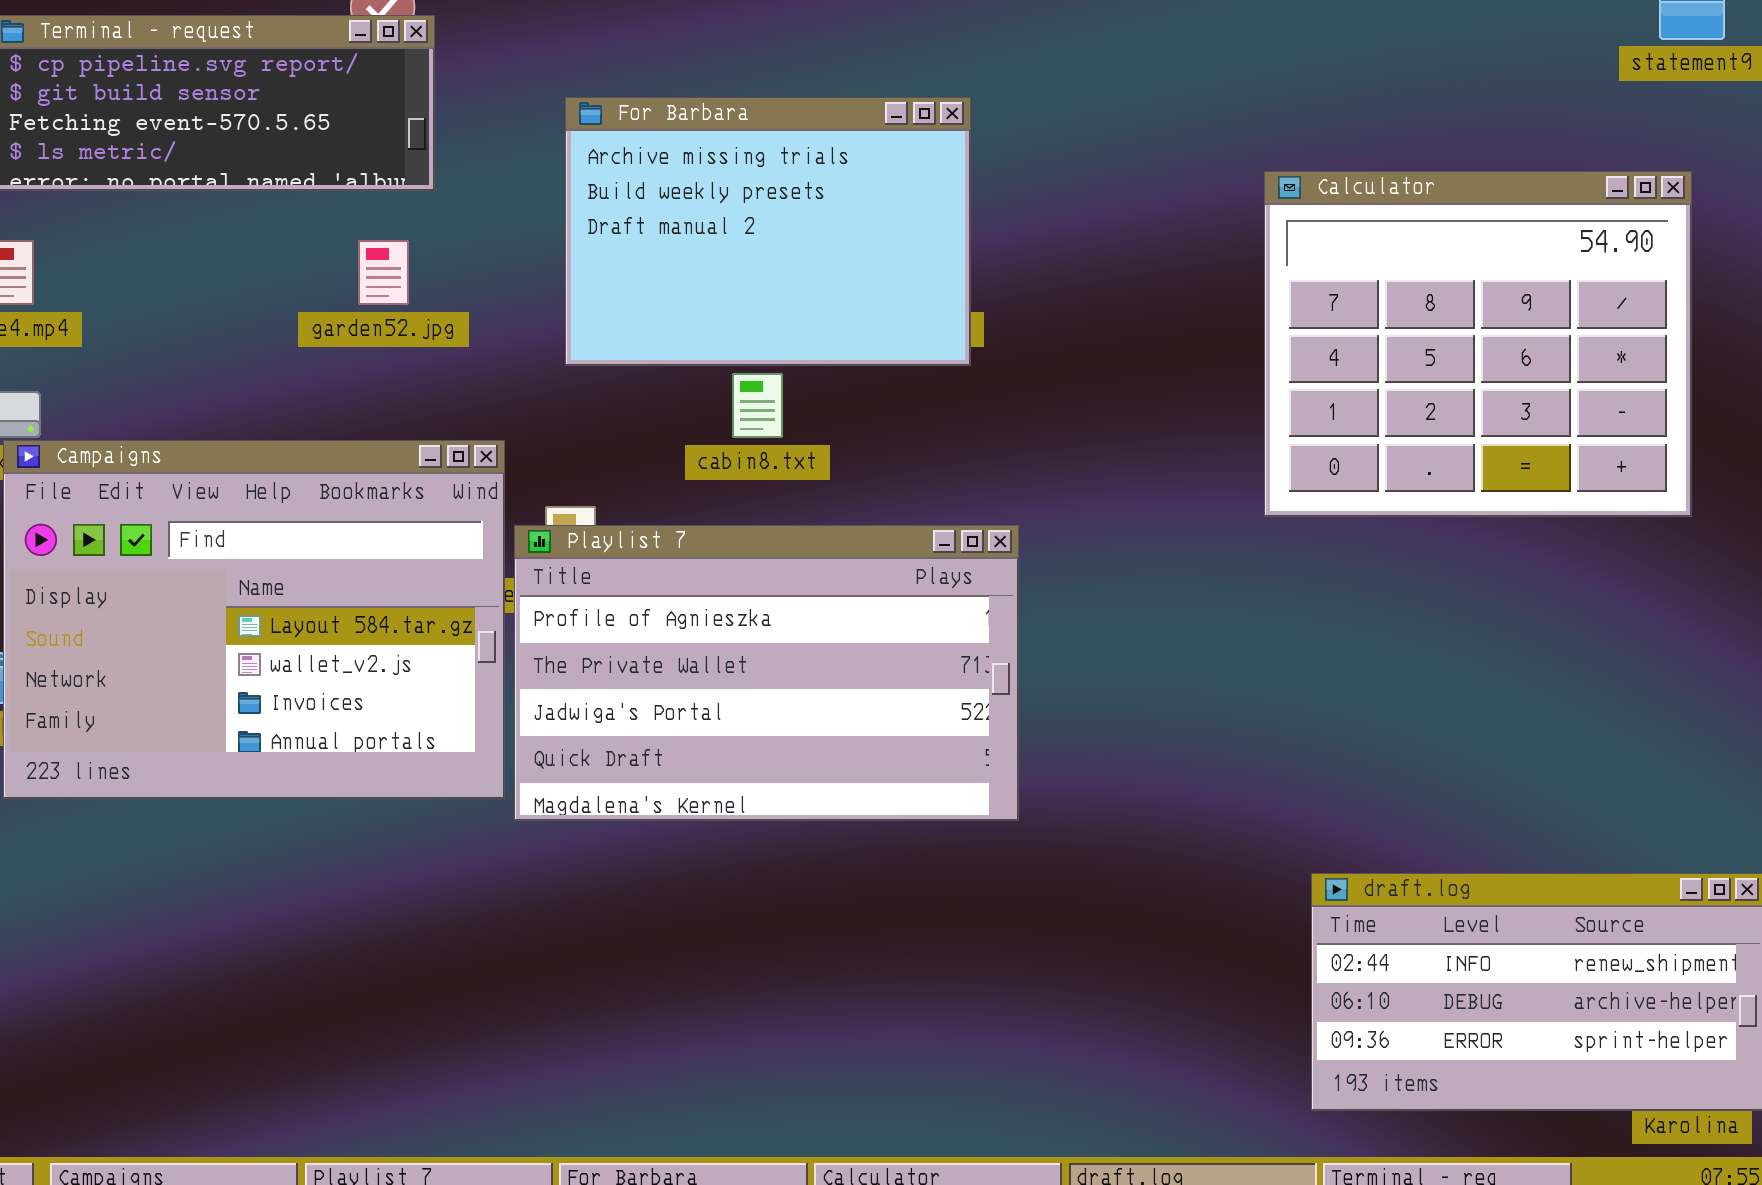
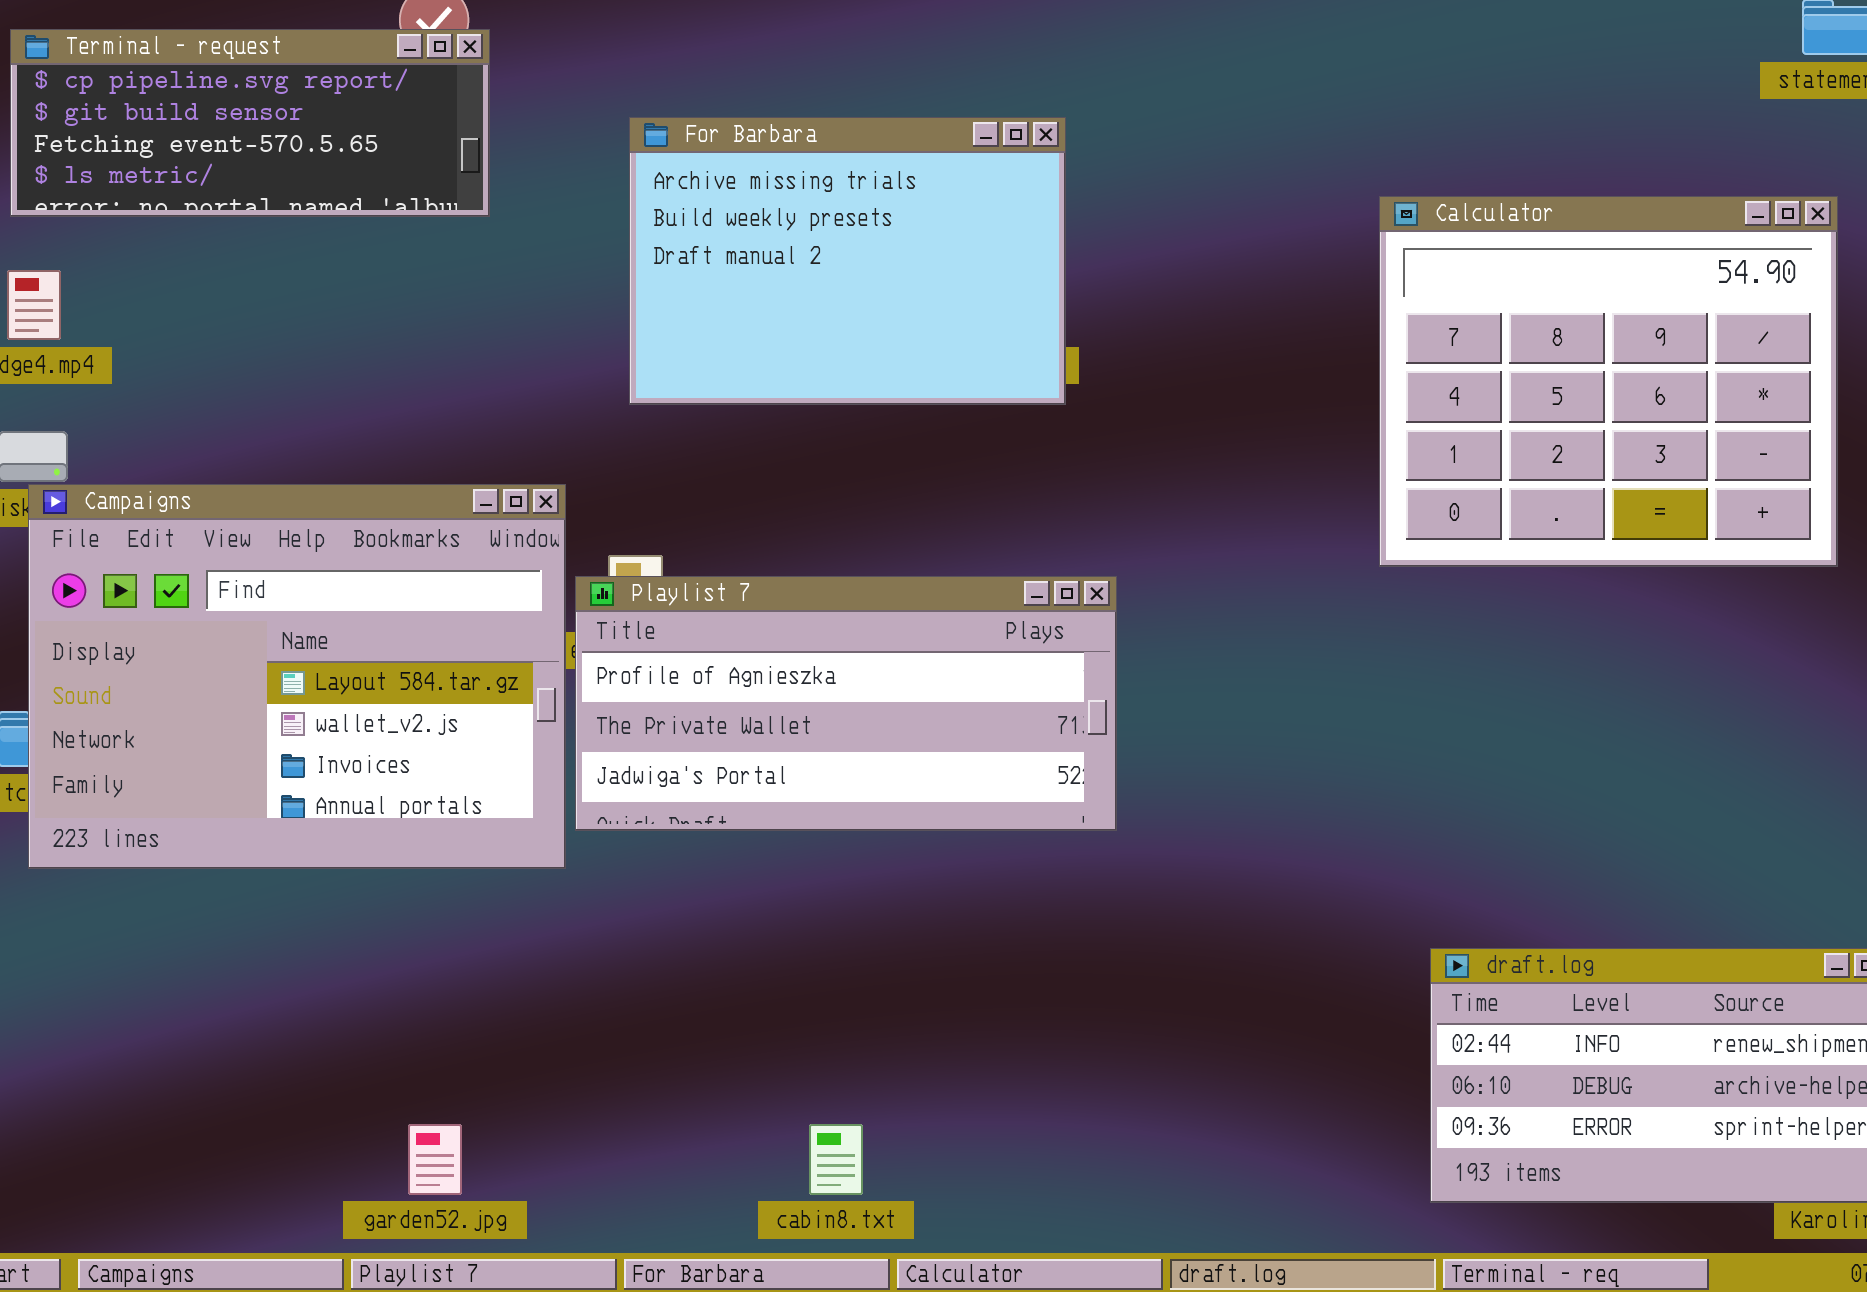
garden52.jpg: [358,240,409,305] -> [408,1124,462,1195], moved
cabin8.txt: [732,373,783,438] -> [809,1124,863,1195], moved
Playlist 7: [514,525,1019,821] -> [575,576,1117,831], resized

